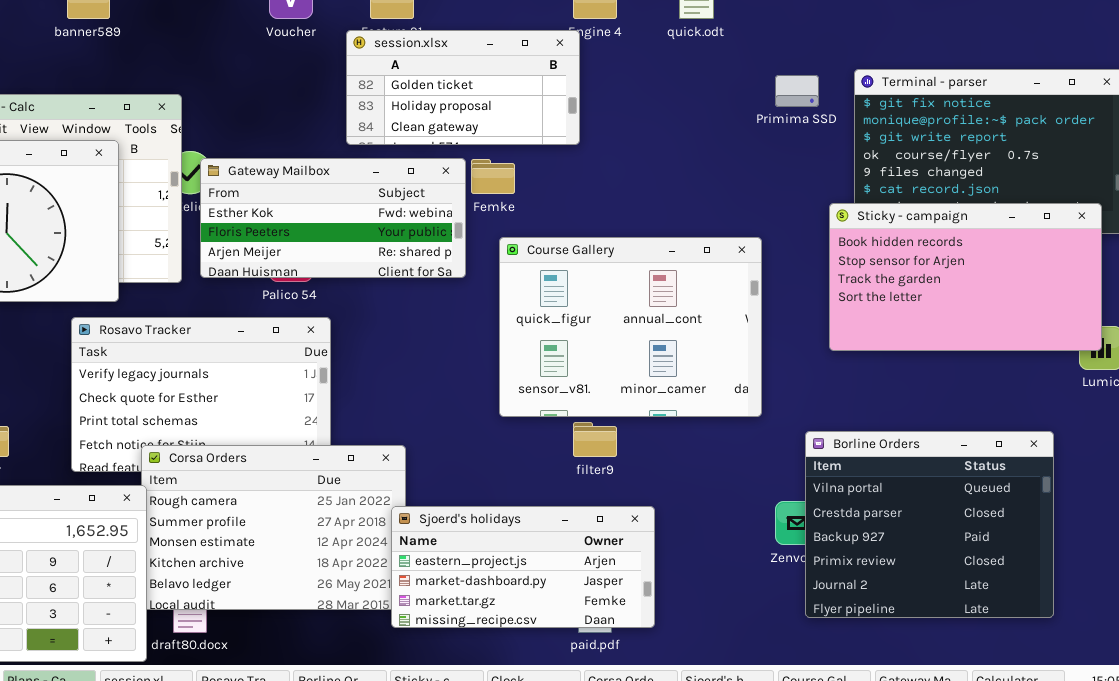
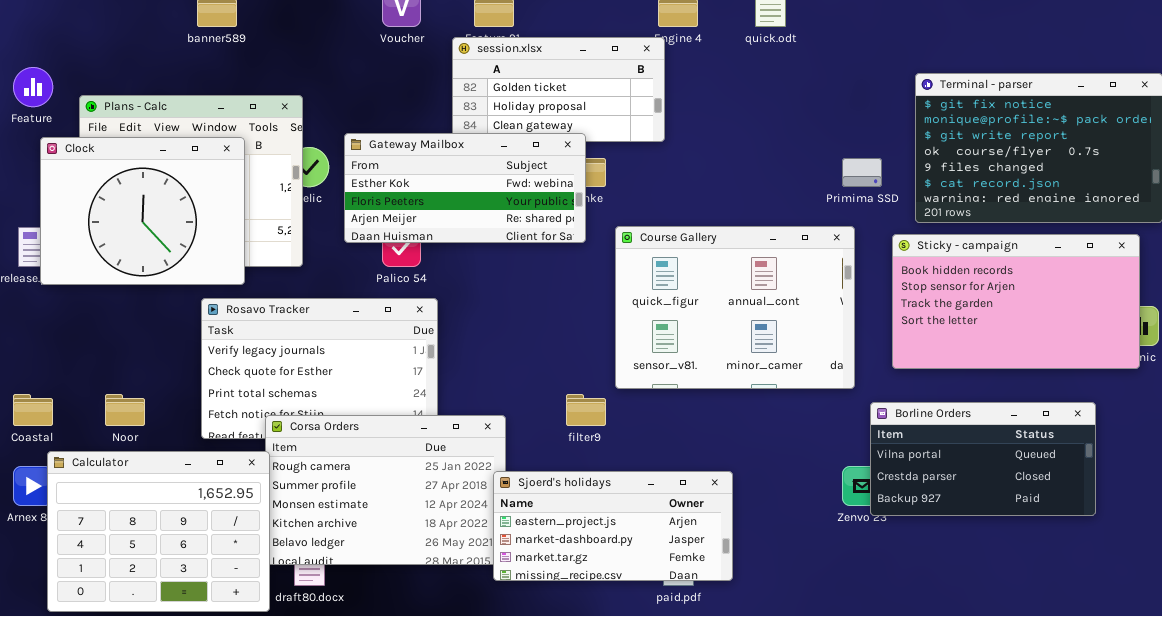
Primima SSD: [775,75,819,107] -> [842,158,882,187], moved
Gateway Mailbox: [200,158,466,278] -> [344,133,586,243], moved
Sticky - campaign: [829,203,1102,351] -> [892,234,1140,369], moved
Course Gallery: [499,237,762,417] -> [615,226,855,389], moved
filter9: [573,422,617,457] -> [566,394,606,426], moved
Borline Orders: [805,431,1054,618] -> [870,402,1096,516], resized

